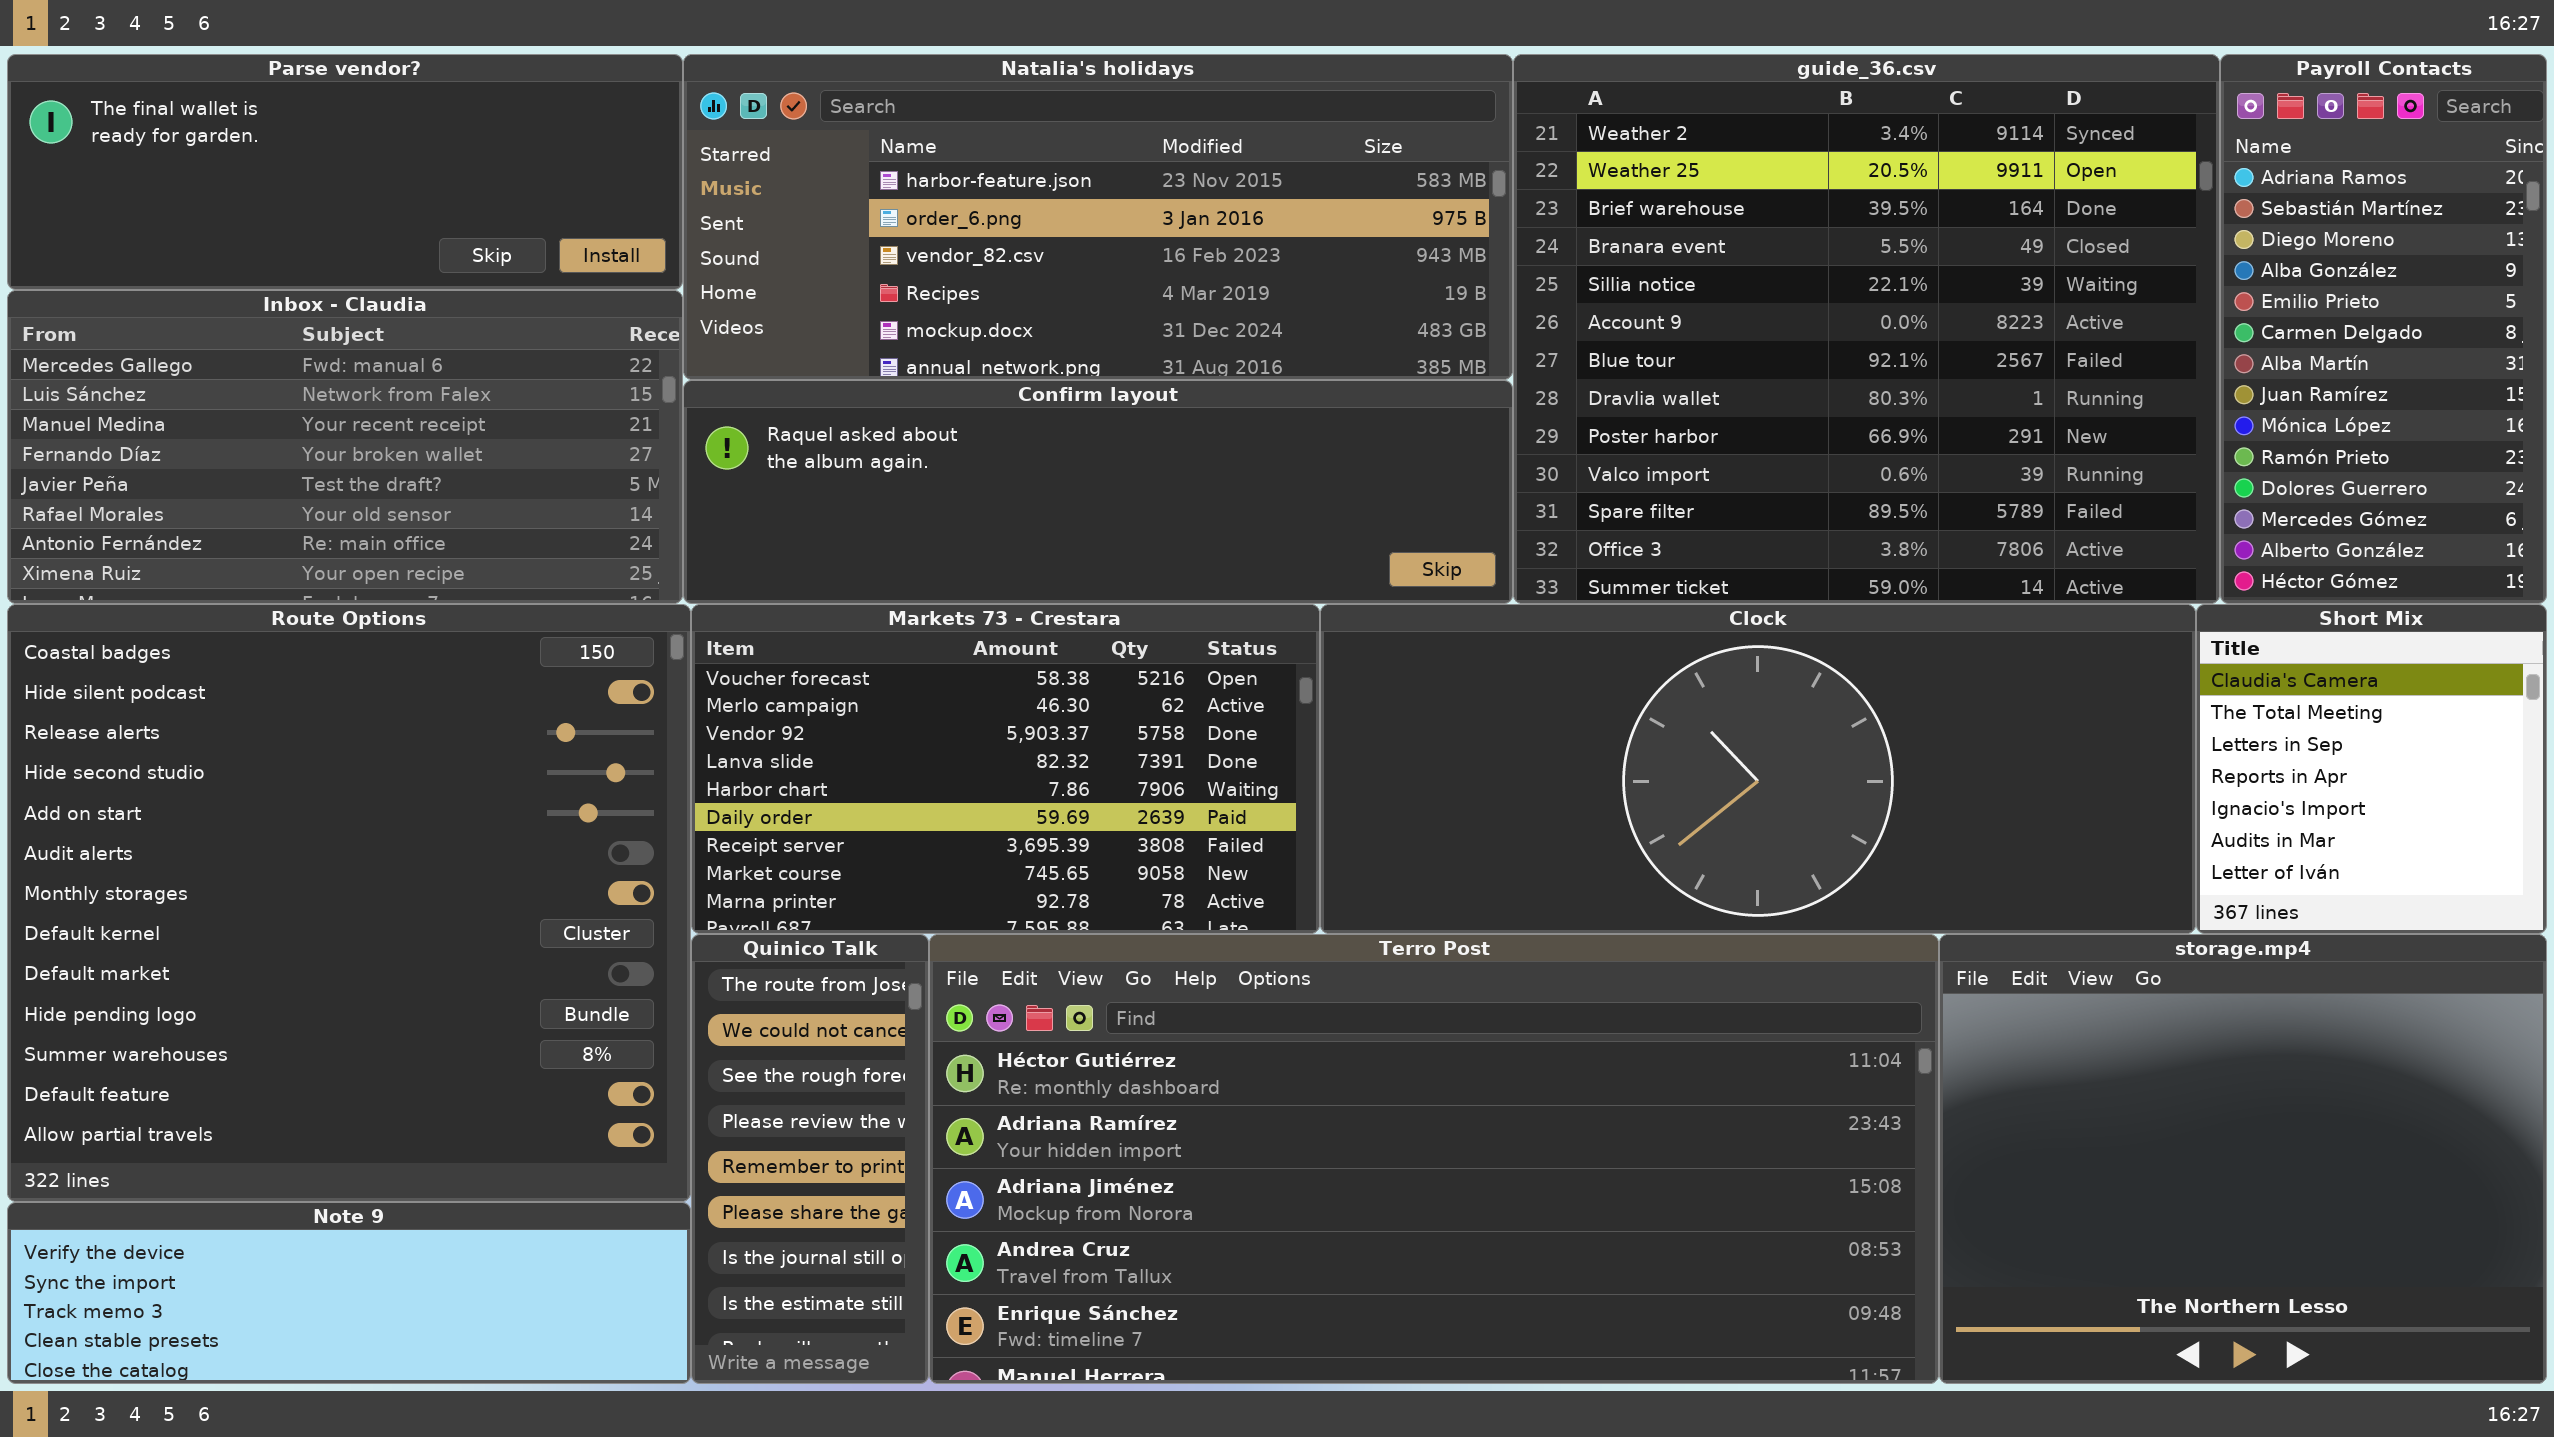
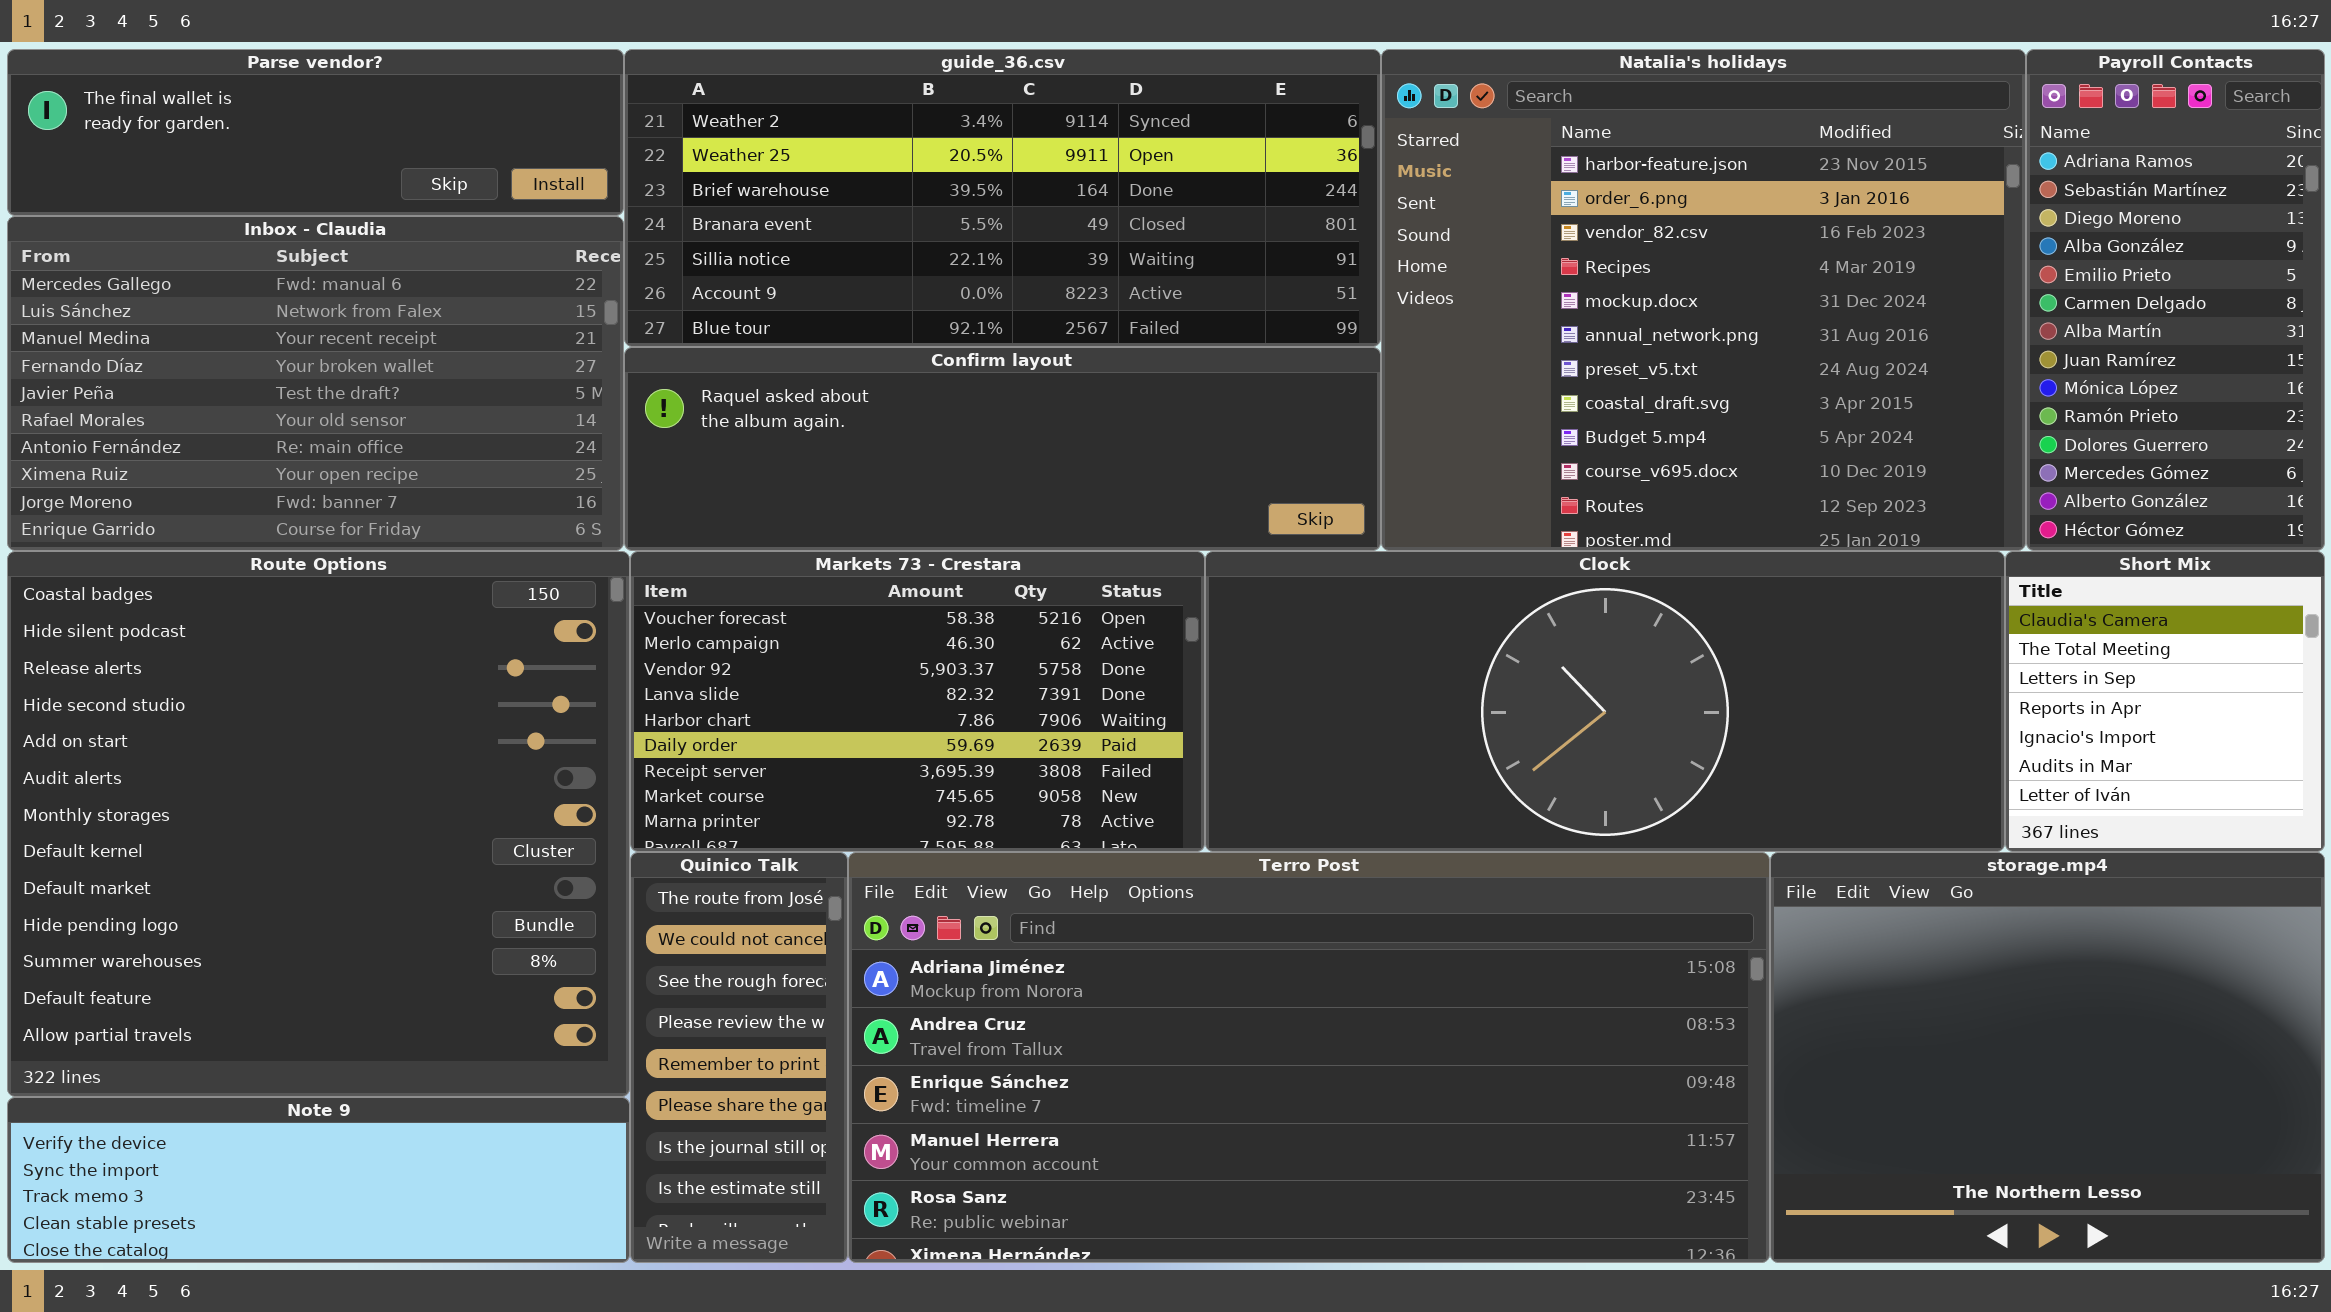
Parse vendor?: [7,54,683,290] -> [7,49,624,216], resized
Natalia's holidays: [683,54,1513,380] -> [1381,49,2026,551], moved, resized
guide_36.csv: [1513,54,2220,604] -> [624,49,1381,347], moved, resized
Inbox - Claudia: [7,290,683,604] -> [7,216,624,551], resized
Terro Post: [929,934,1939,1384] -> [848,852,1770,1263], scrolled down 2 rows

